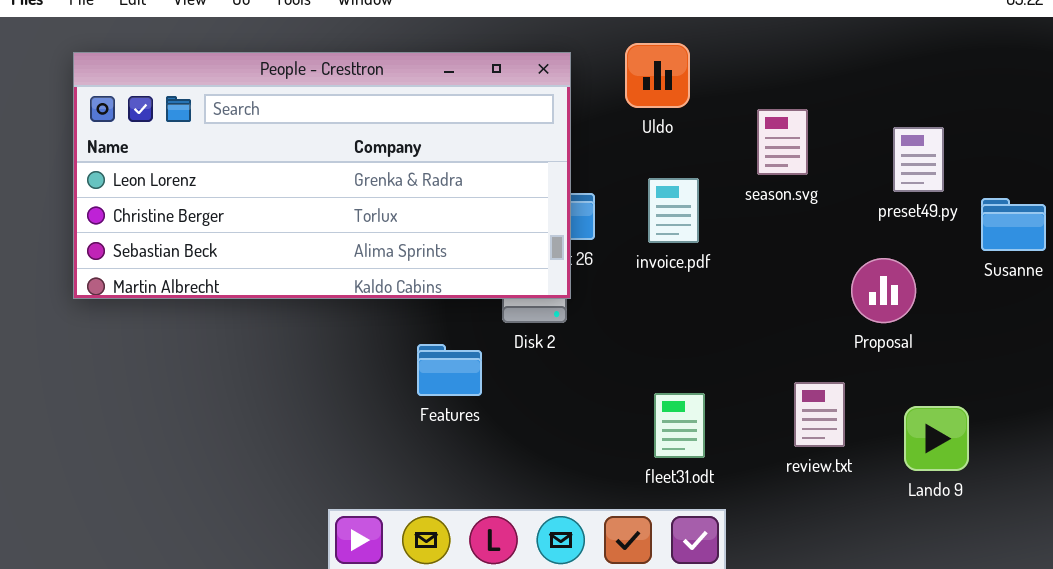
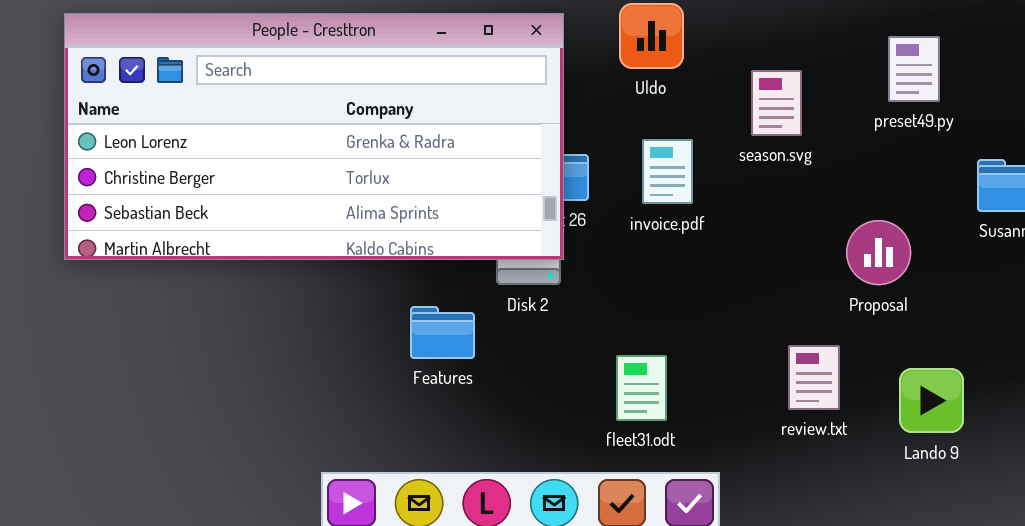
preset49.py: [893,127,944,192] -> [888,36,940,102], moved
fleet31.odt: [654,393,705,458] -> [616,355,667,421], moved

